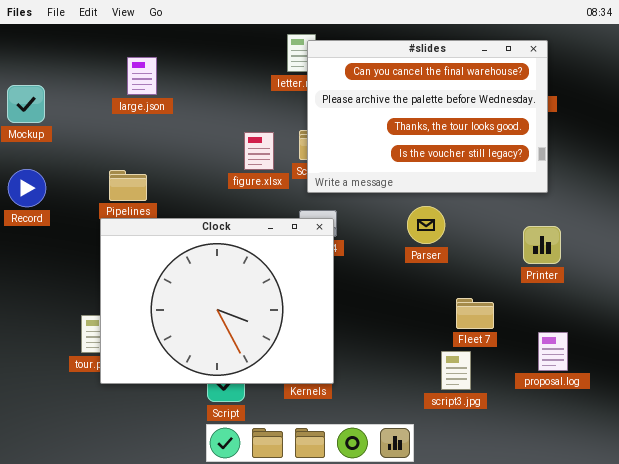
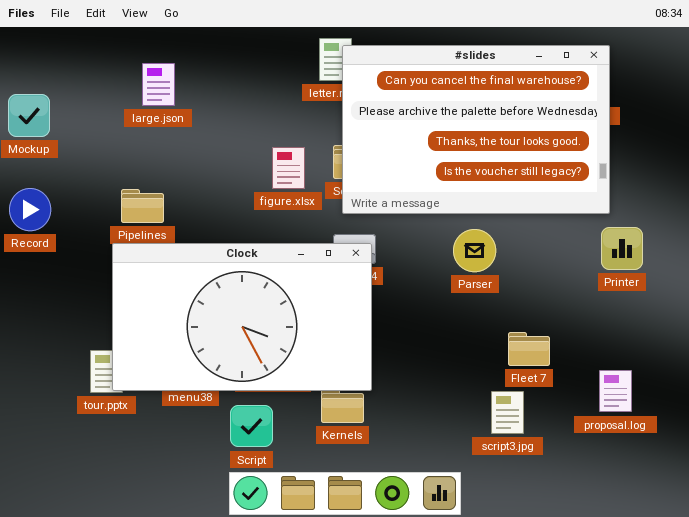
Clock: [100,218,334,384] -> [112,243,372,391], resized
Printer: [523,226,561,264] -> [601,227,643,270], moved

